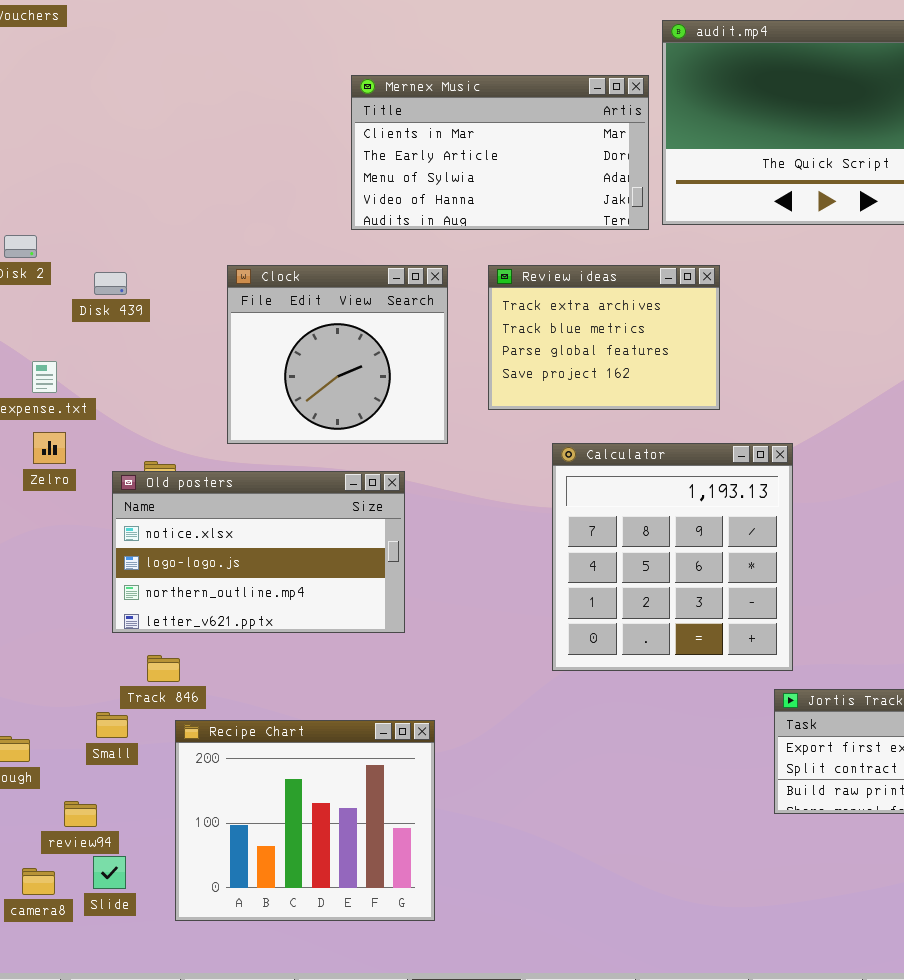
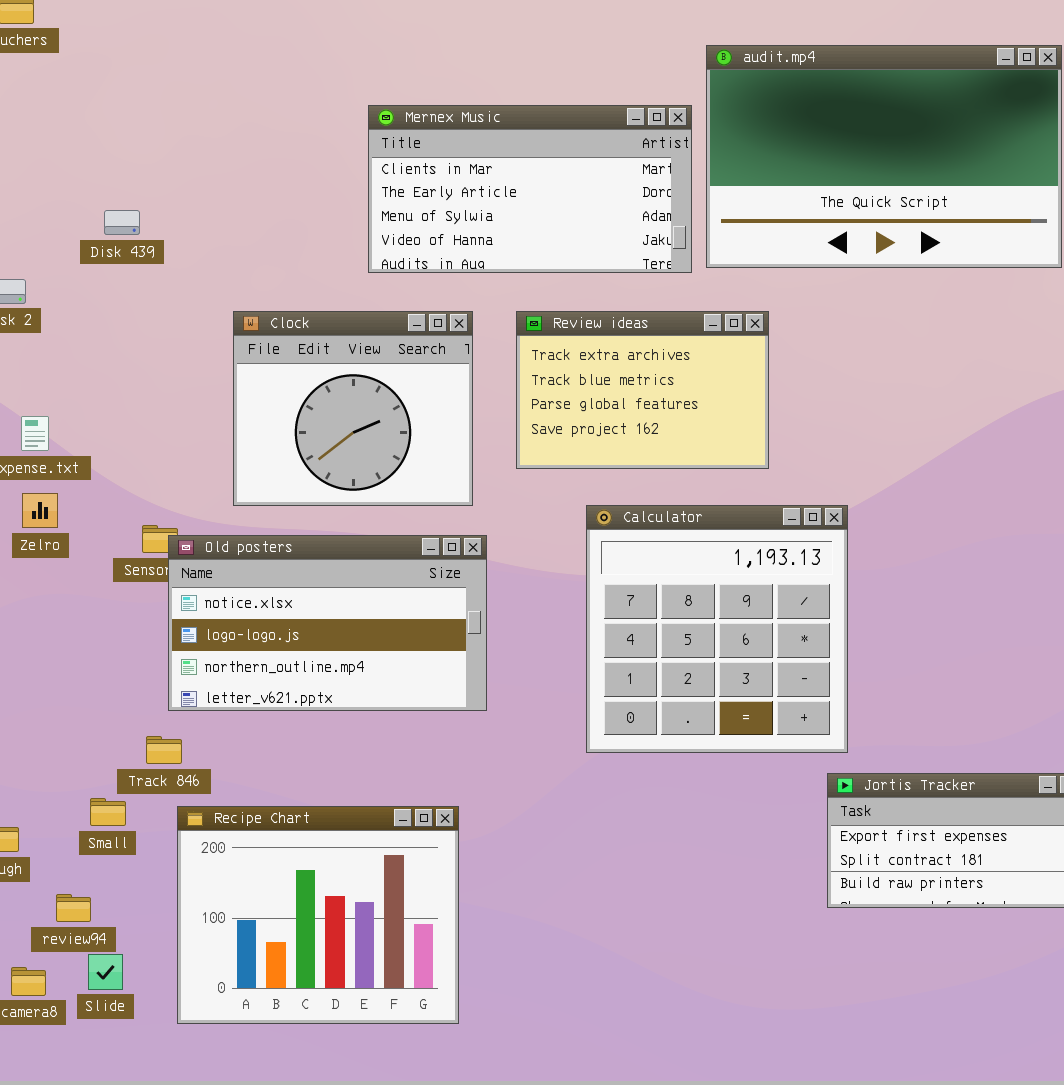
Disk 439: [94,272,127,295] -> [104,210,140,235], moved
Old posters: [112,471,405,633] -> [168,535,487,711], moved

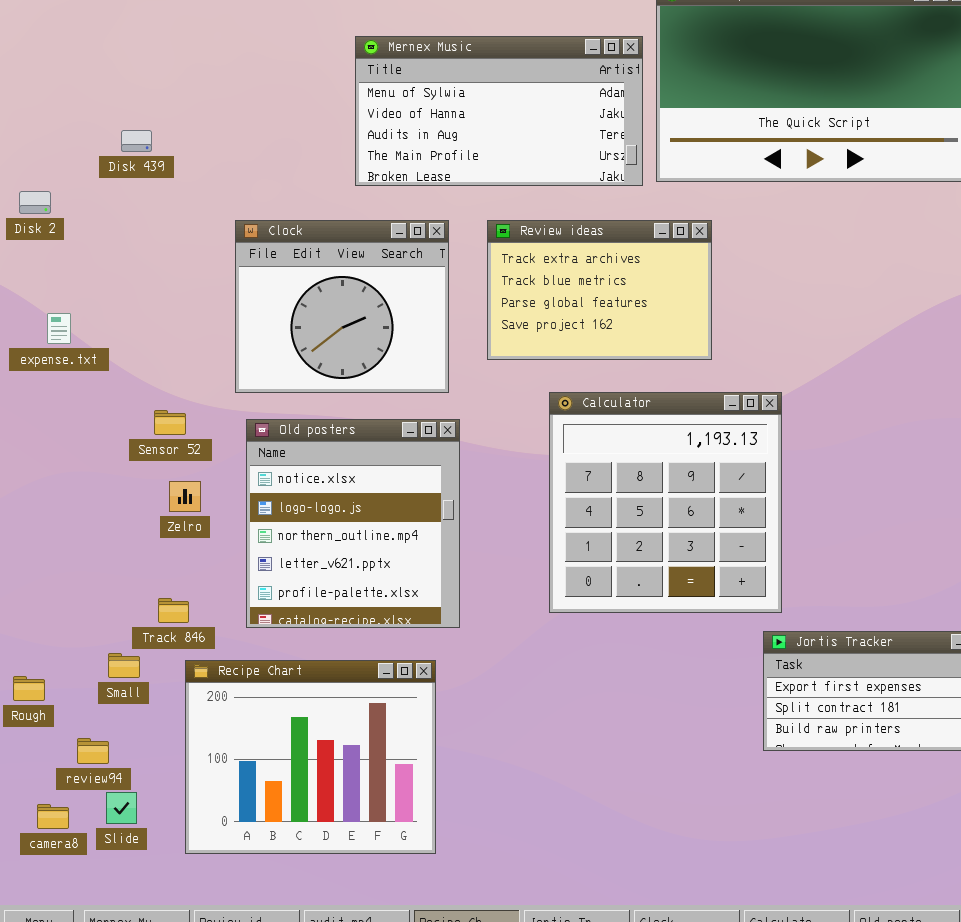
Mernex Music: [368,105,692,273] -> [355,36,643,186], scrolled down 2 rows
Zelro: [22,493,58,528] -> [169,481,201,512], moved
Old posters: [168,535,487,711] -> [246,419,460,628], resized

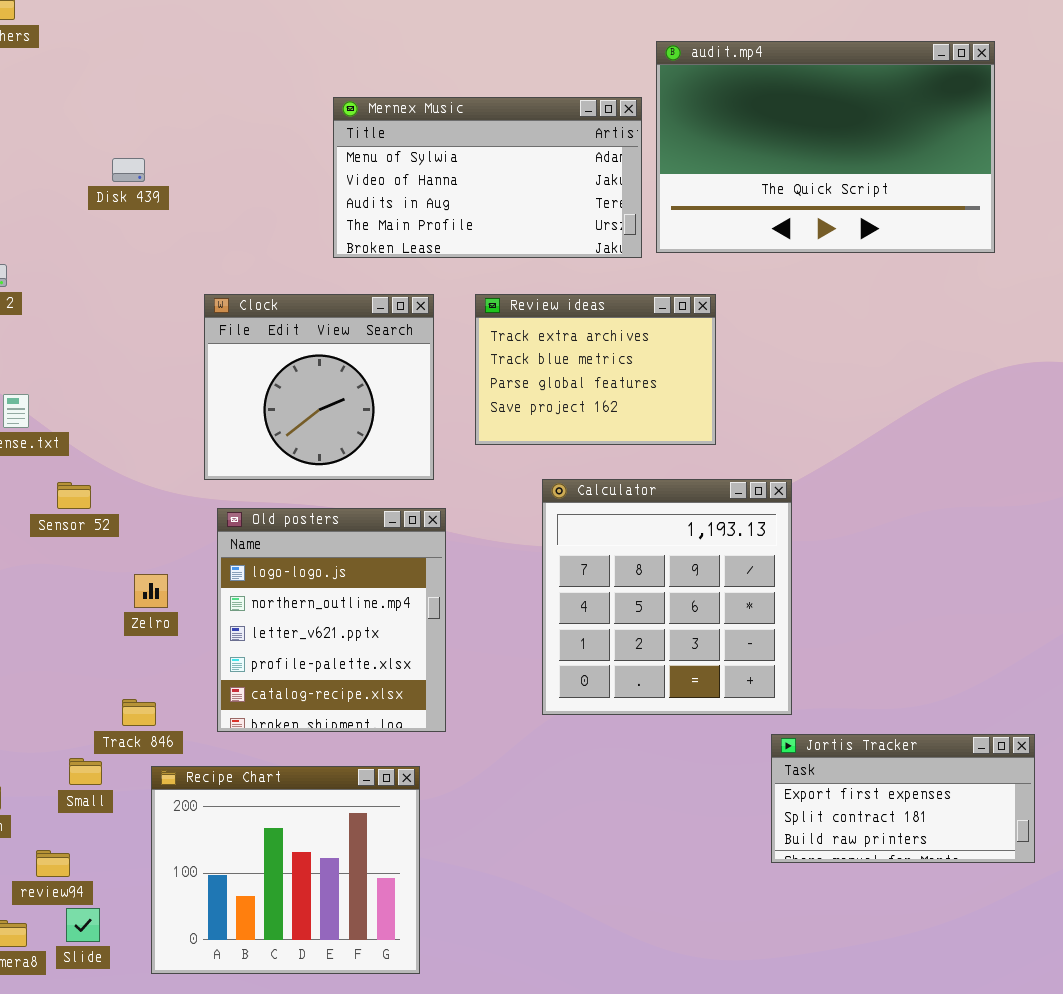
Disk 439: [121,130,152,152] -> [112,158,145,182], moved
Sensor 52: [154,410,186,435] -> [57,482,91,509], moved
Old posters: [246,419,460,628] -> [217,508,446,732], scrolled down 1 row

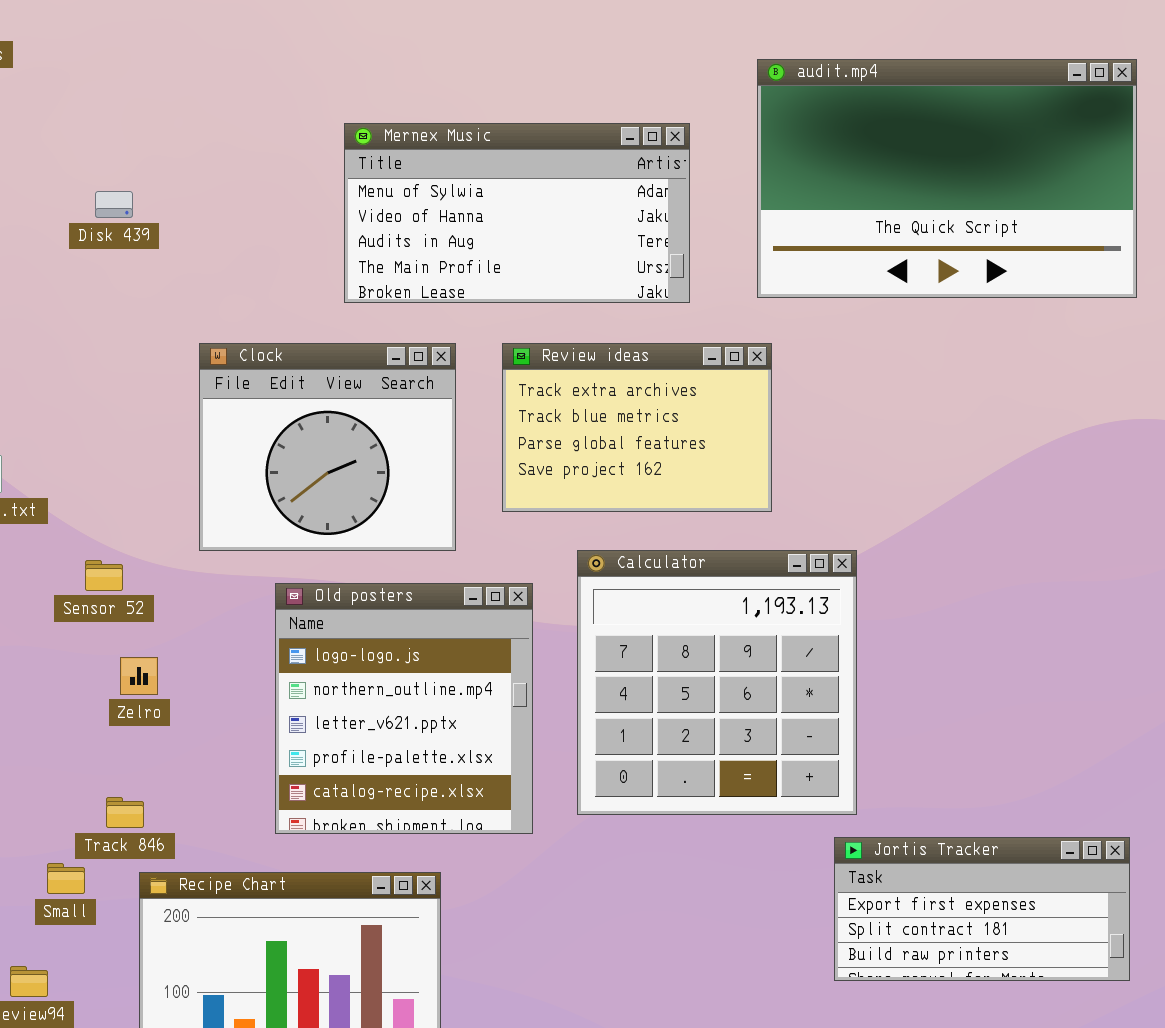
audit.mp4: [656,41,995,253] -> [757,59,1137,298], moved
Sensor 52: [57,482,91,509] -> [85,560,123,591], moved
Old posters: [217,508,446,732] -> [275,583,533,834], moved

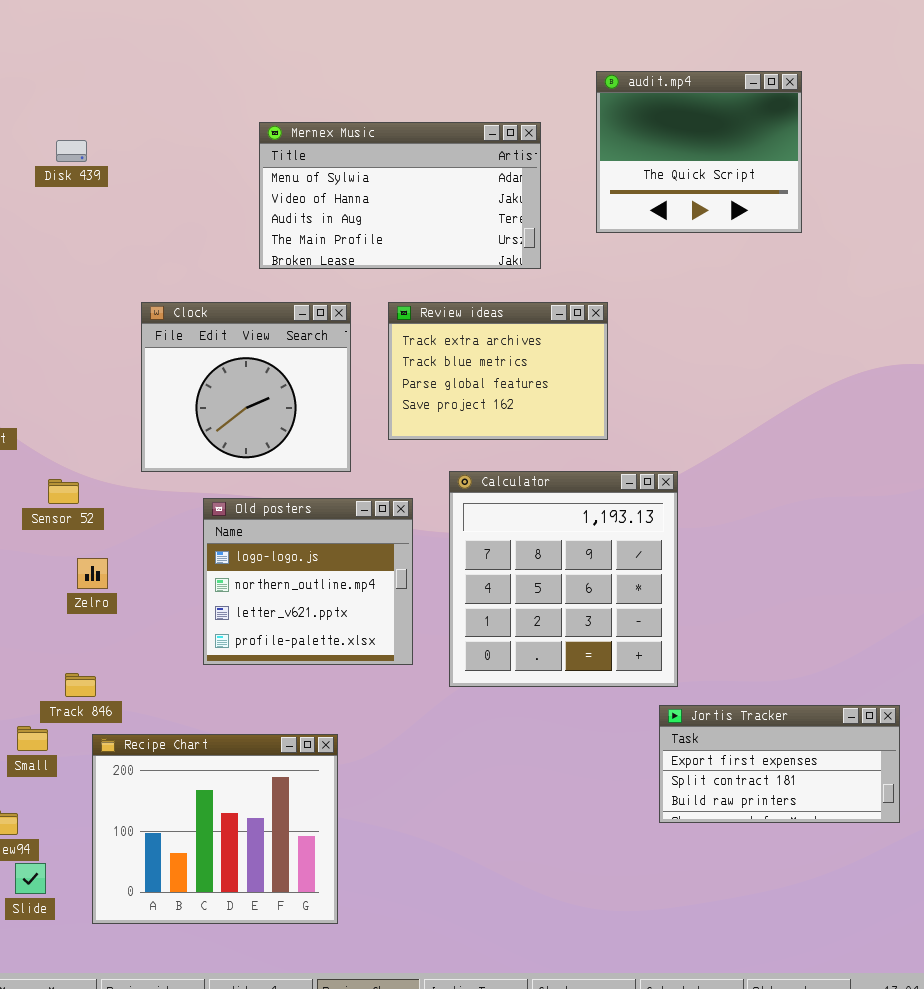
audit.mp4: [757,59,1137,298] -> [596,71,802,233], resized
Disk 439: [95,191,133,218] -> [56,140,87,162], moved
Old posters: [275,583,533,834] -> [203,498,413,665], resized

